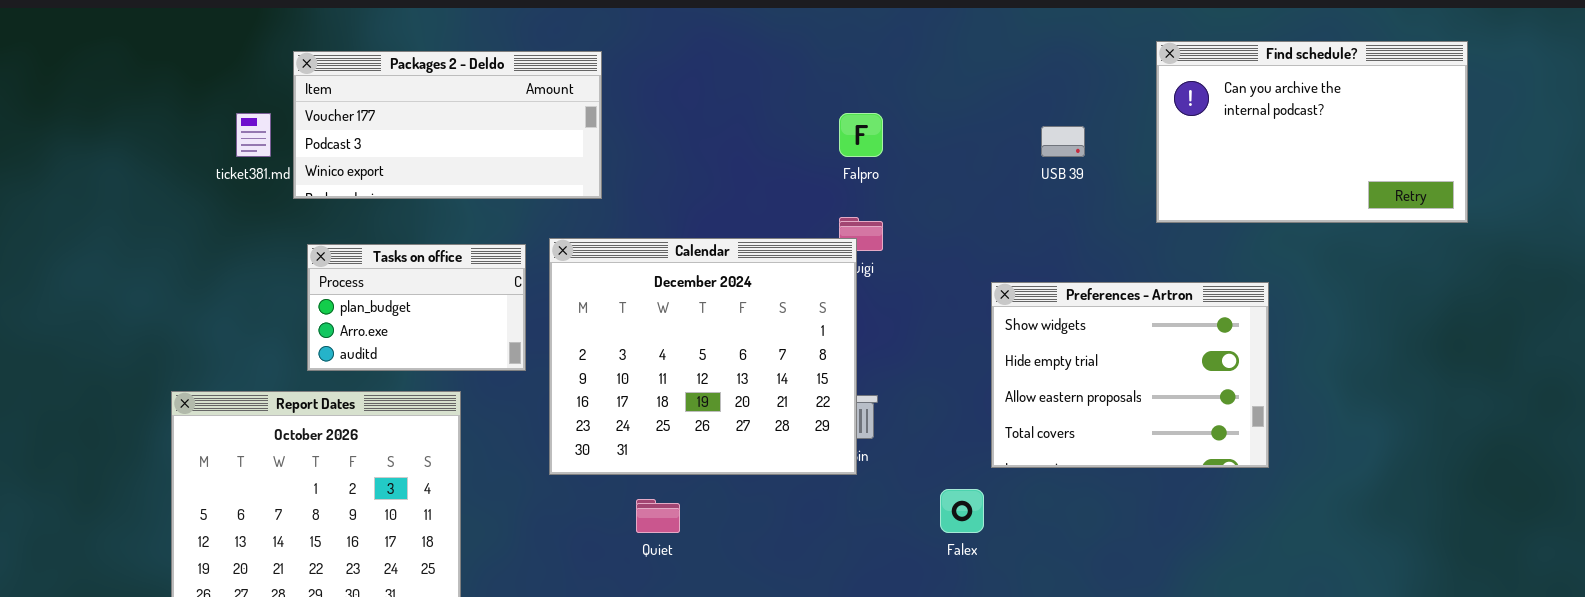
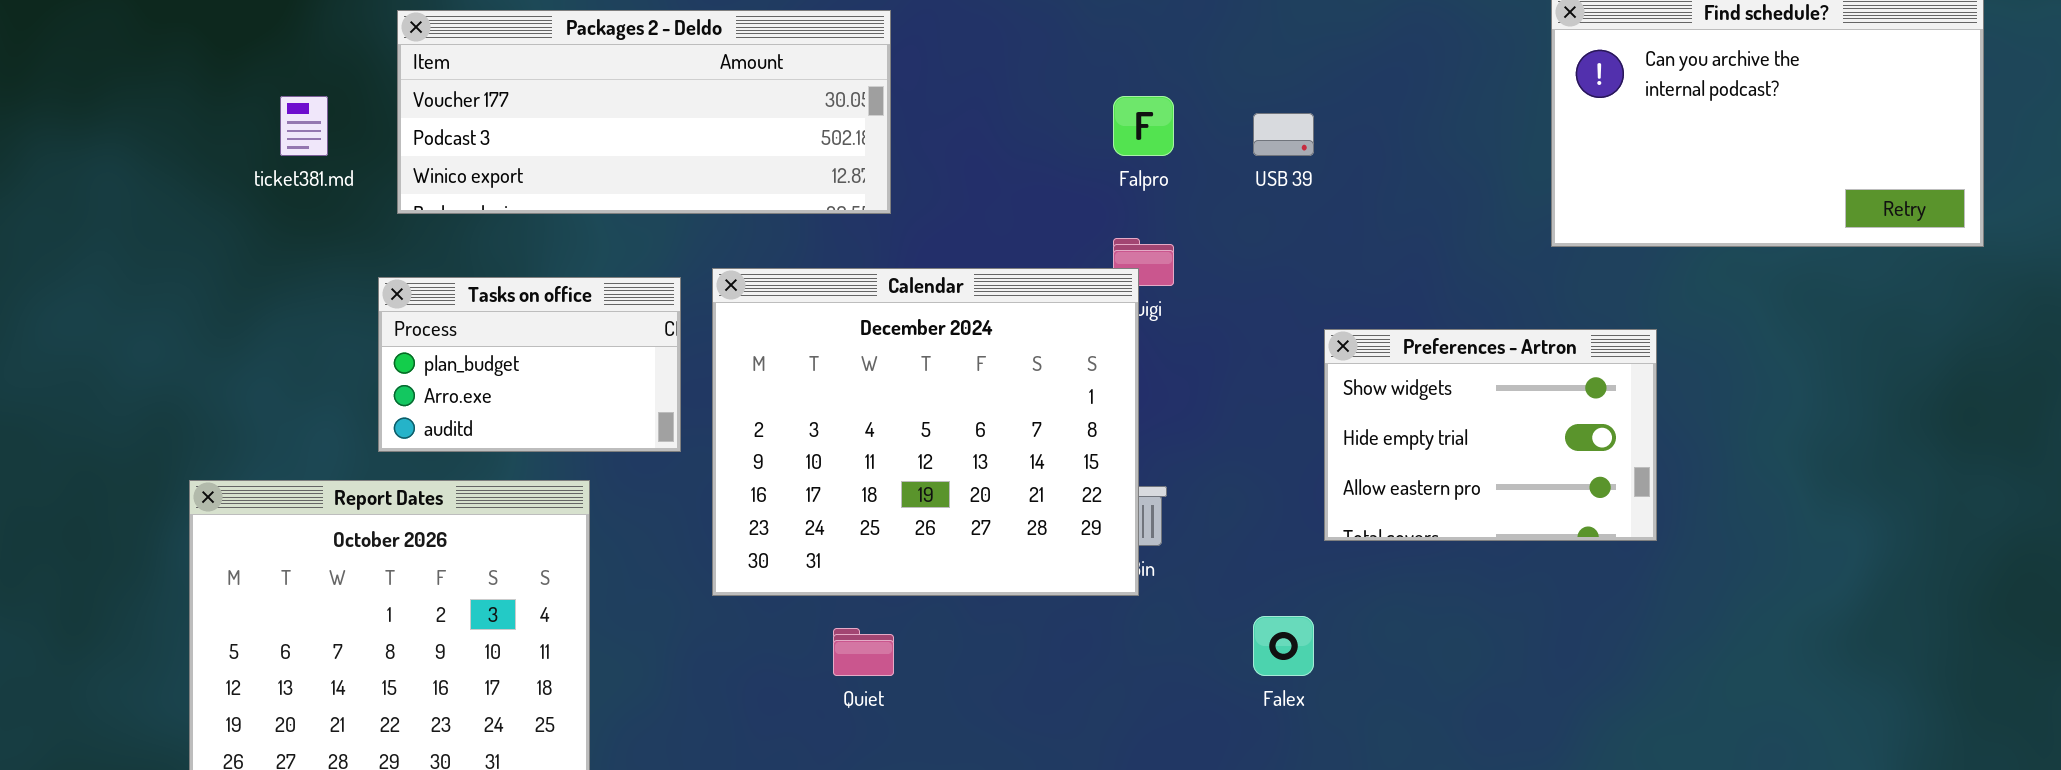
Packages 2 - Deldo: [293,51,602,199] -> [397,10,891,214], moved, resized
USB 39: [1041,126,1085,157] -> [1253,113,1314,156], moved
Preferences - Artron: [991,282,1269,468] -> [1324,329,1657,541], resized

